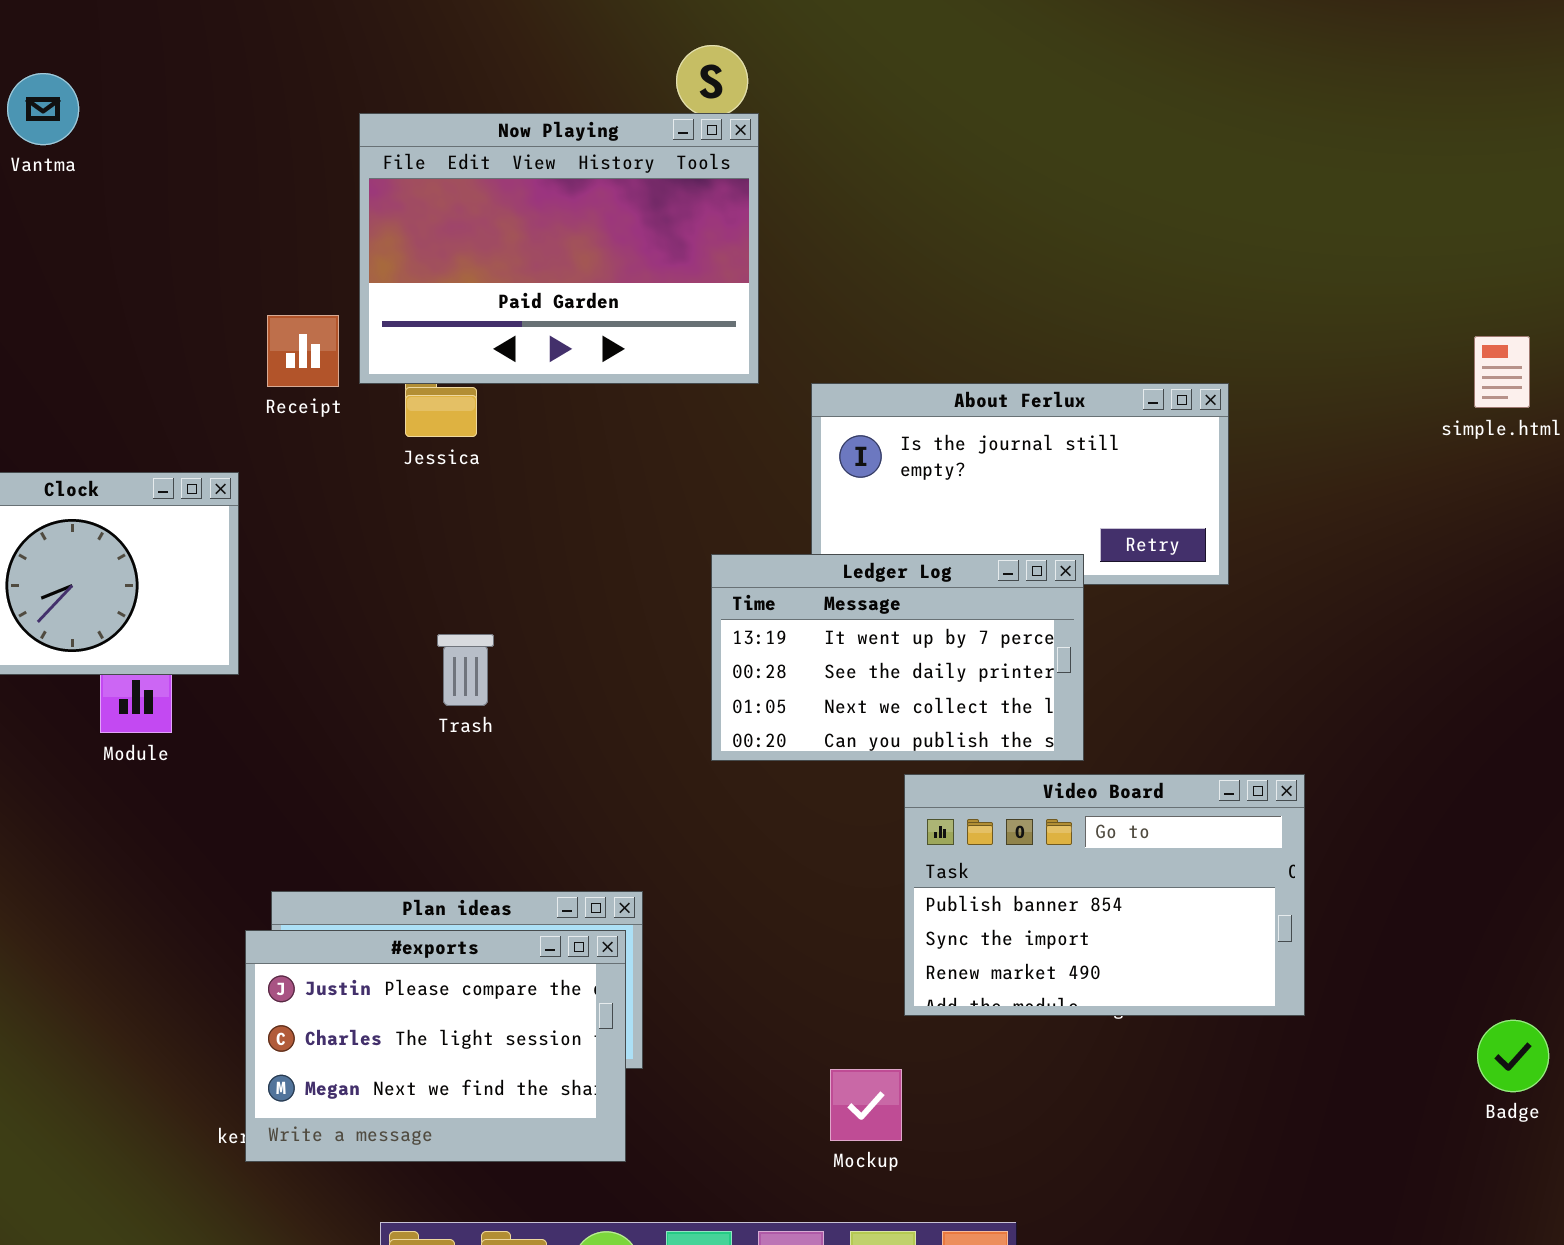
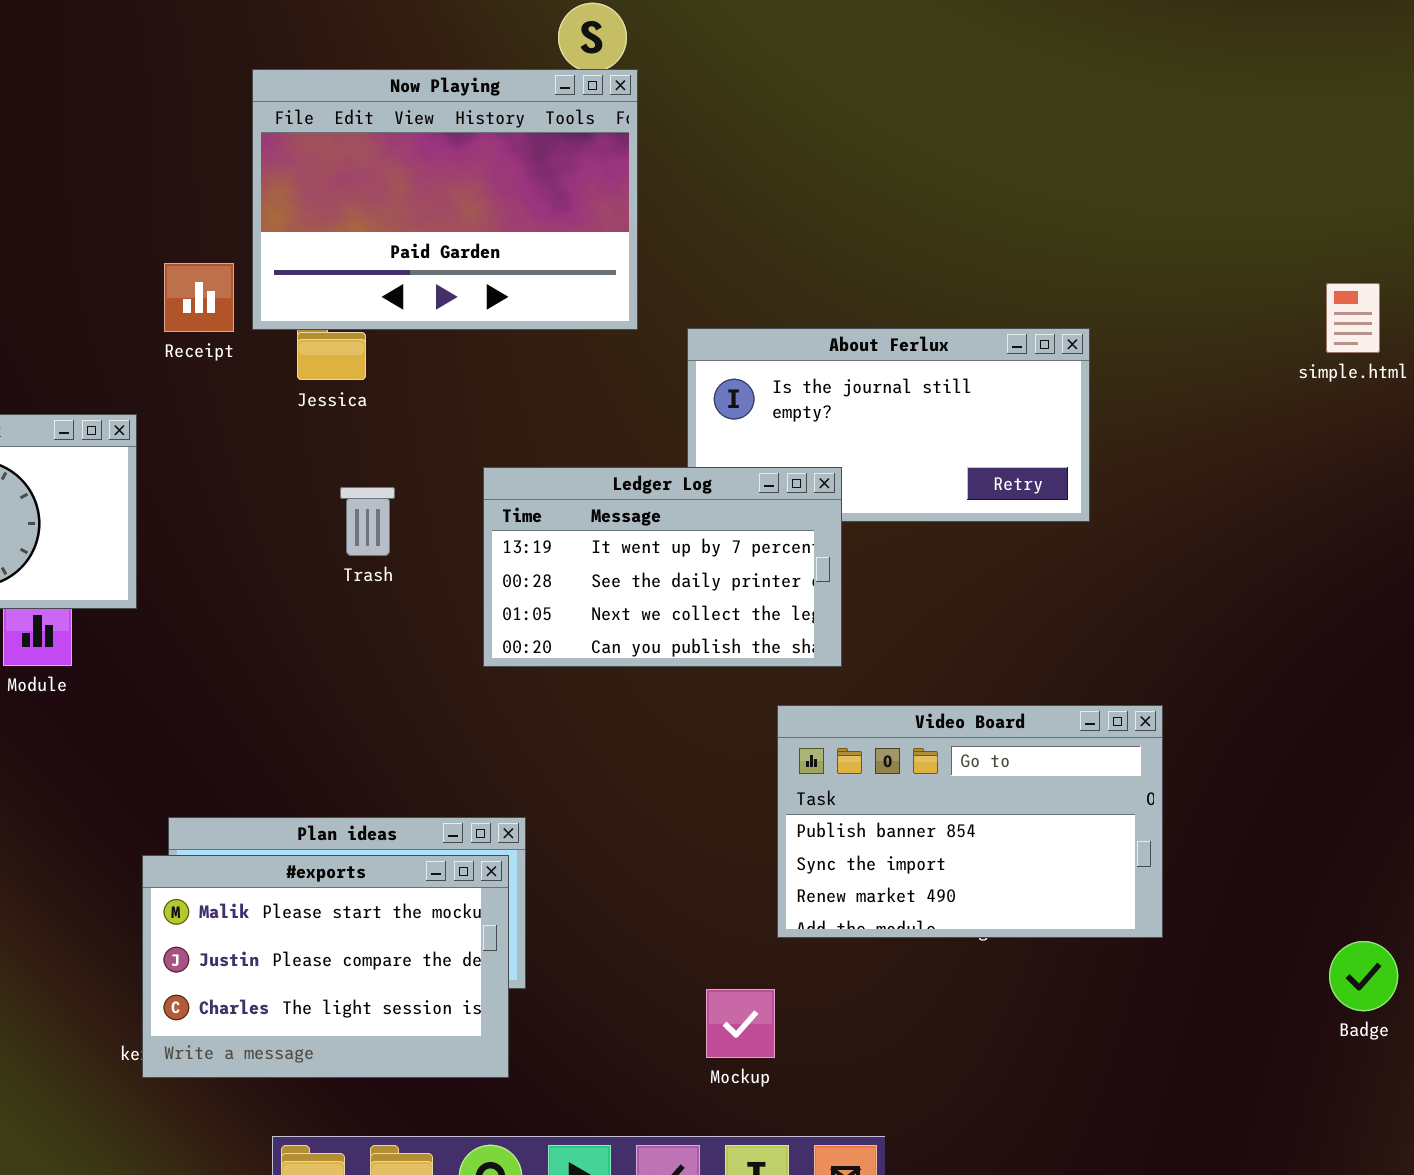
Ledger Log: [711,554,1084,761] -> [483,467,842,667], moved
Trash: [437,634,494,706] -> [340,487,395,556], moved
#exports: [245,930,626,1162] -> [142,855,509,1078], scrolled up 1 row

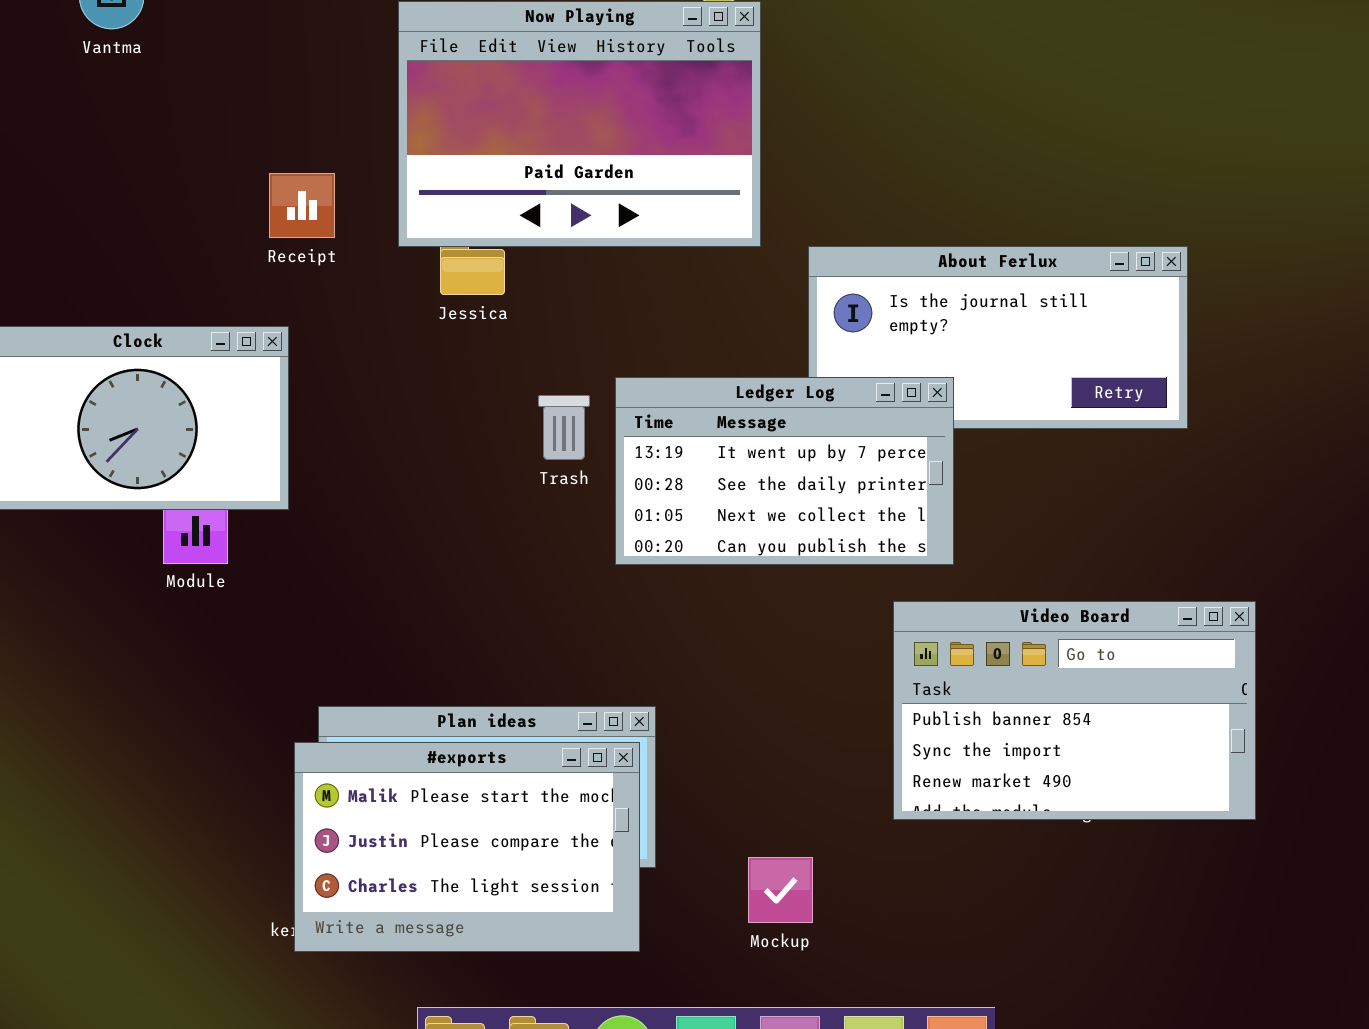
Receipt: [164,263,234,332] -> [269,173,335,238], moved
Trash: [340,487,395,556] -> [538,395,590,460], moved
Mockup: [706,989,775,1058] -> [748,857,813,923], moved

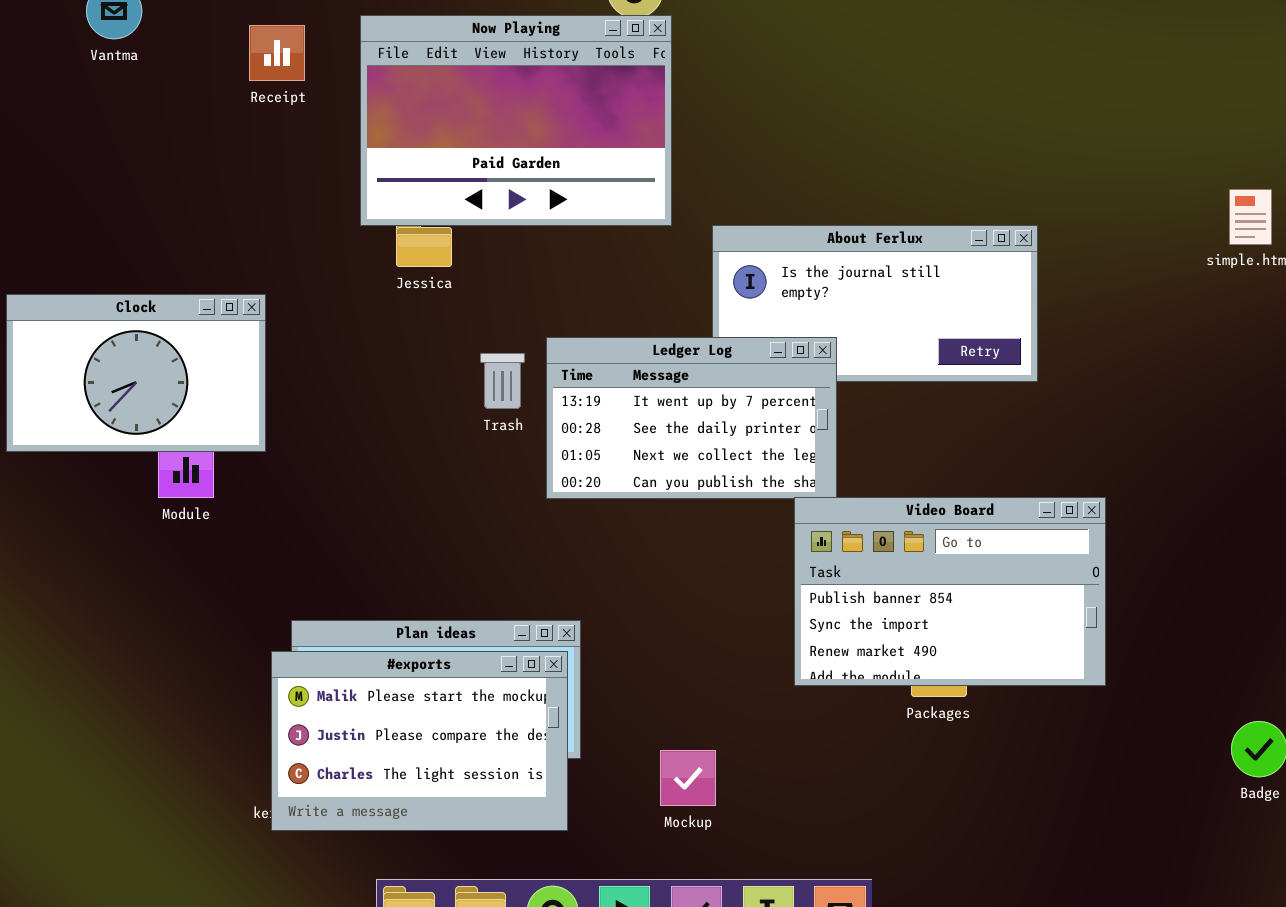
Receipt: [269,173,335,238] -> [249,25,305,81], moved
Video Board: [893,601,1256,820] -> [794,497,1106,686], moved

